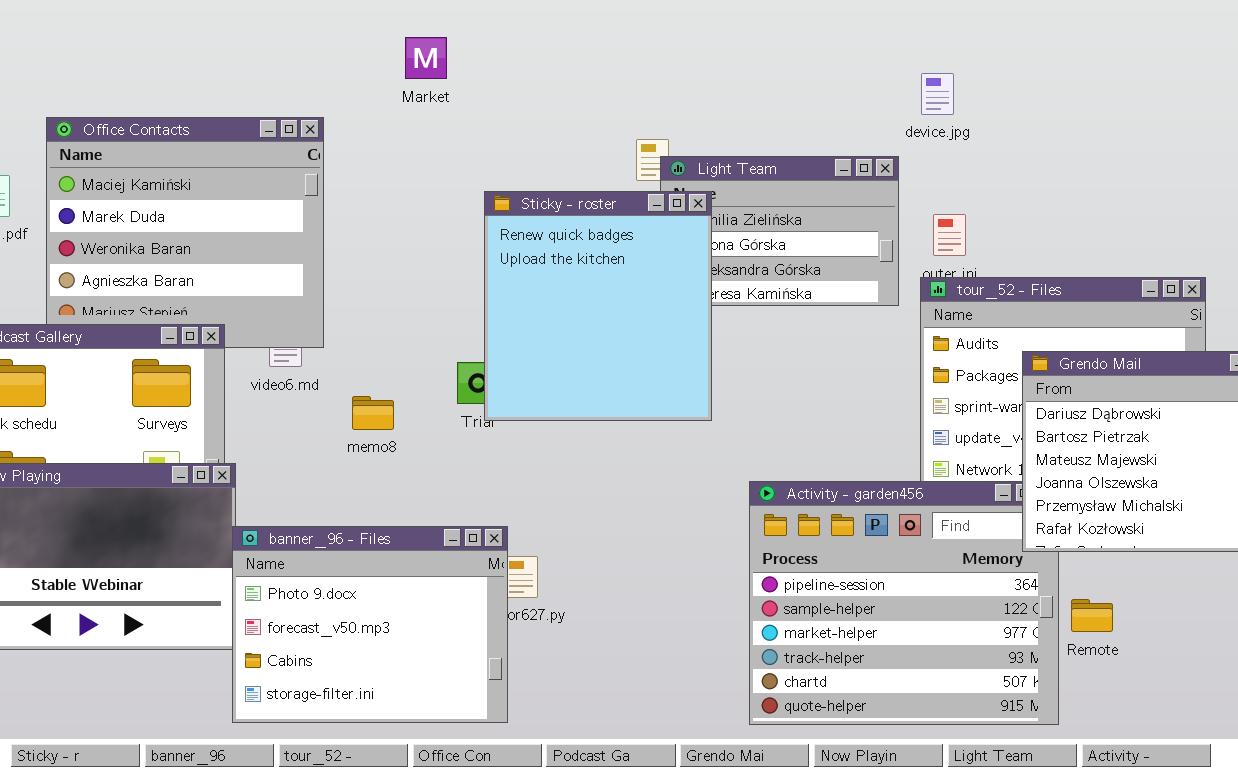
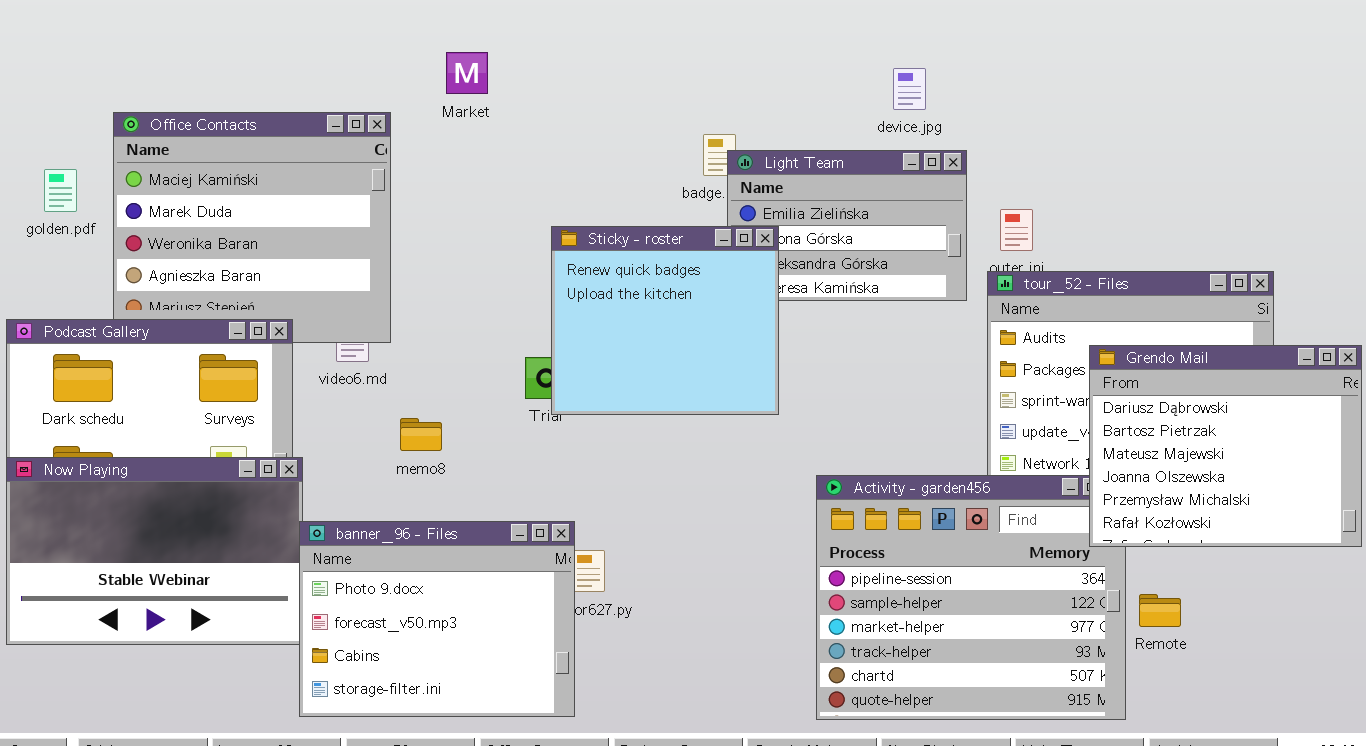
Market: [405,37,447,79] -> [446,52,488,94], moved
device.jpg: [921,73,954,115] -> [893,68,926,110], moved
Sticky - roster: [484,191,712,421] -> [551,226,779,415], resized
memo8: [352,396,394,430] -> [400,418,442,451], moved

